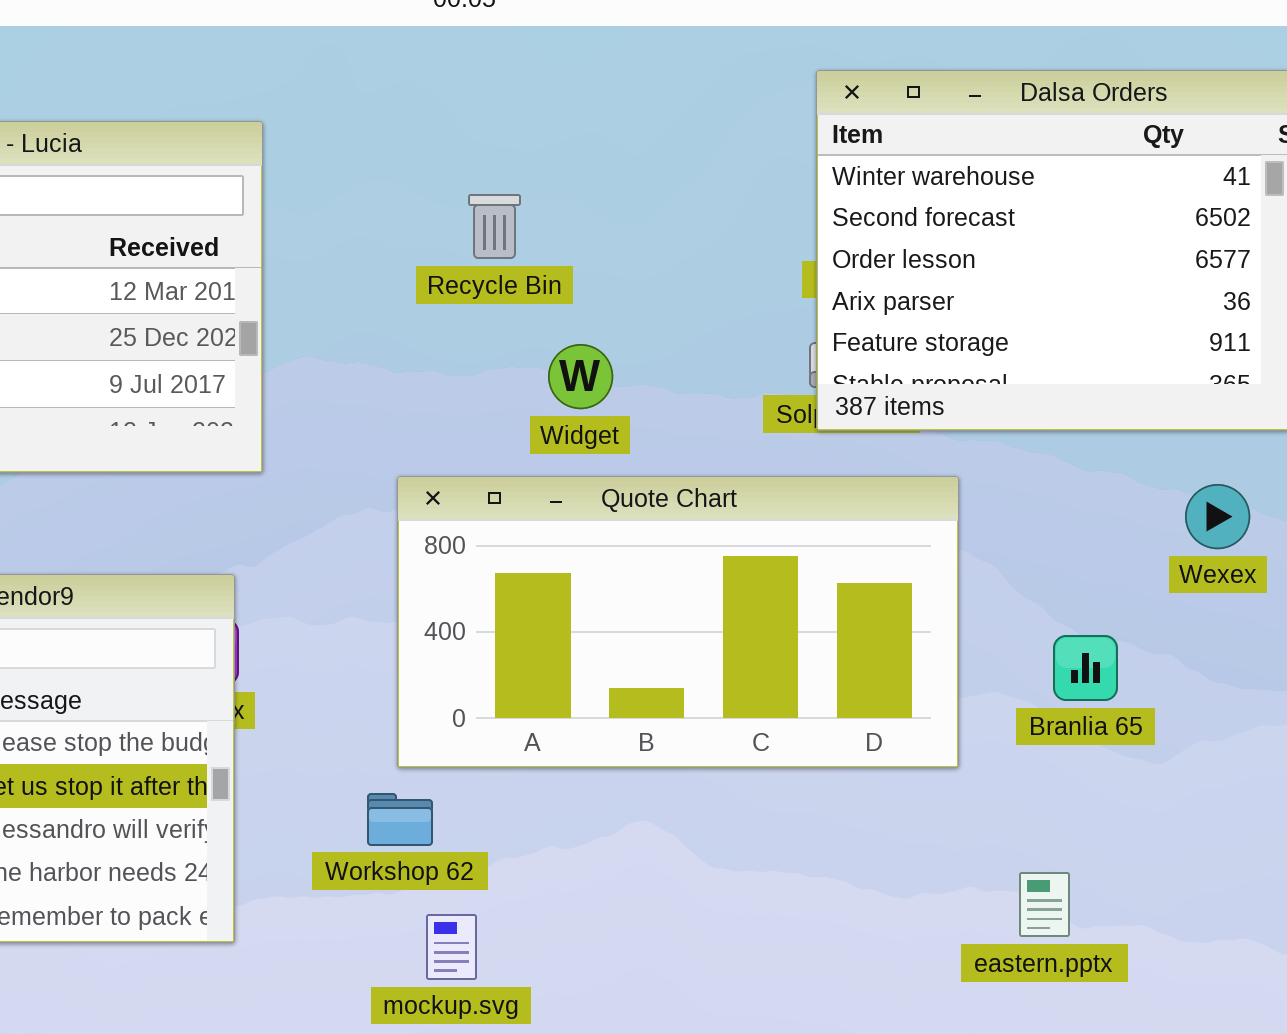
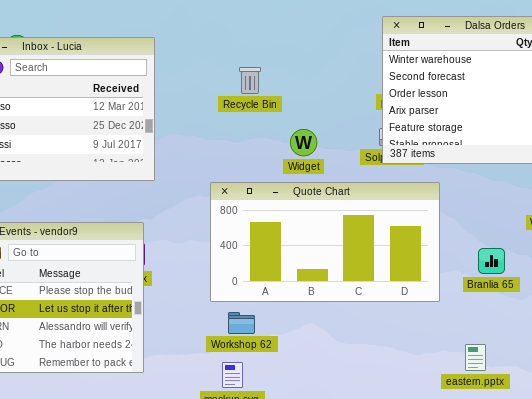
Widget: [548,344,613,409] -> [290,129,317,156], moved
Workshop 62: [367,793,433,846] -> [228,312,255,334], moved

